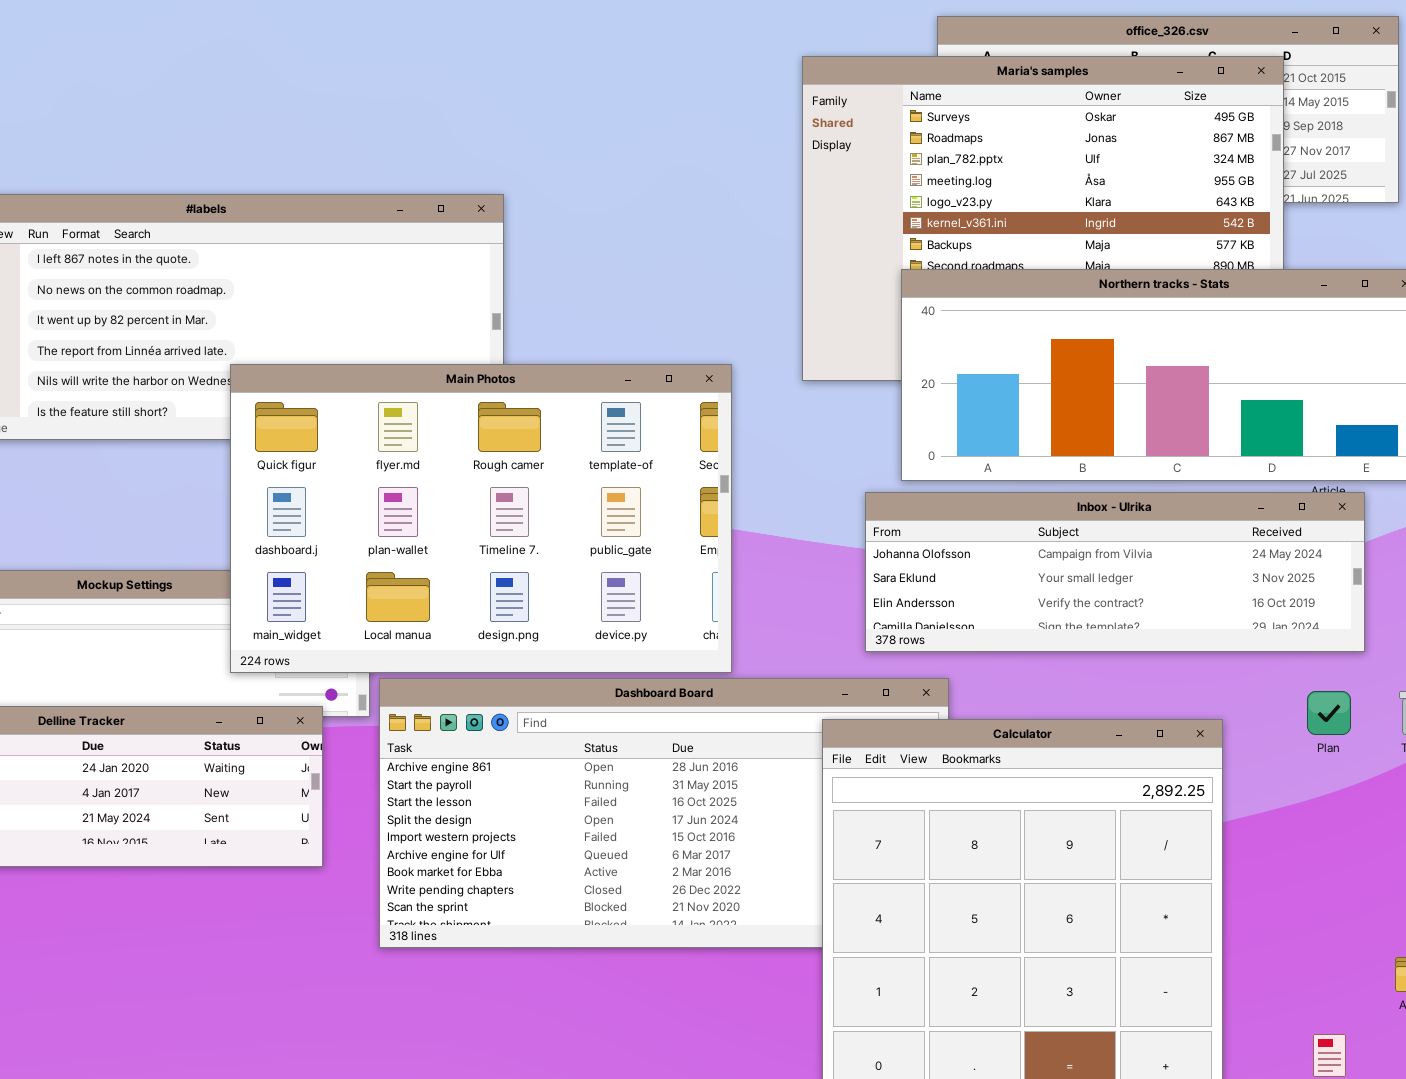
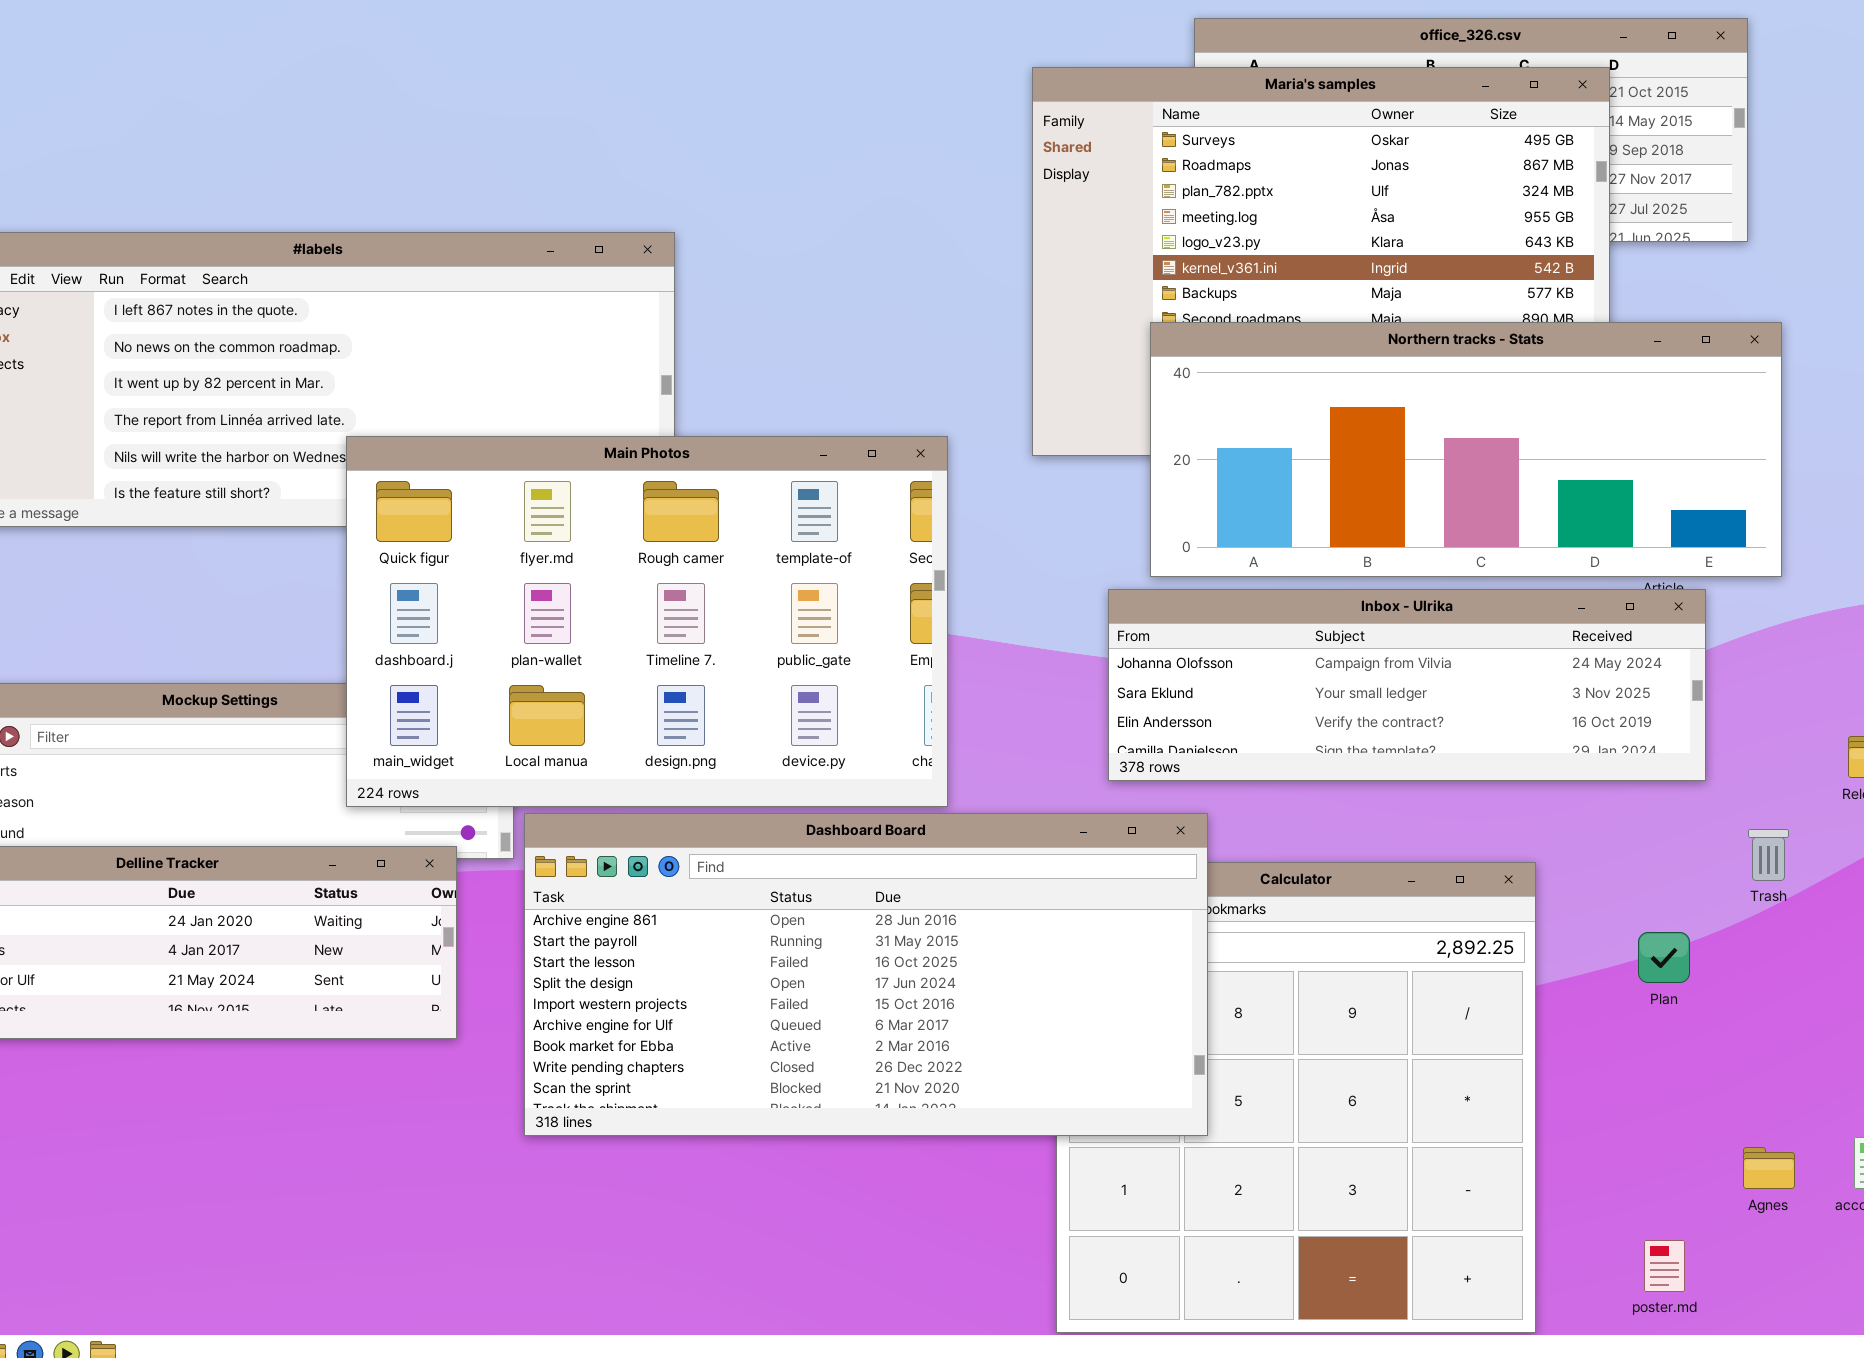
Dashboard Board: [379,678,949,948] -> [524,813,1208,1136], raised
Plan: [1307,691,1351,735] -> [1638,932,1690,983], moved

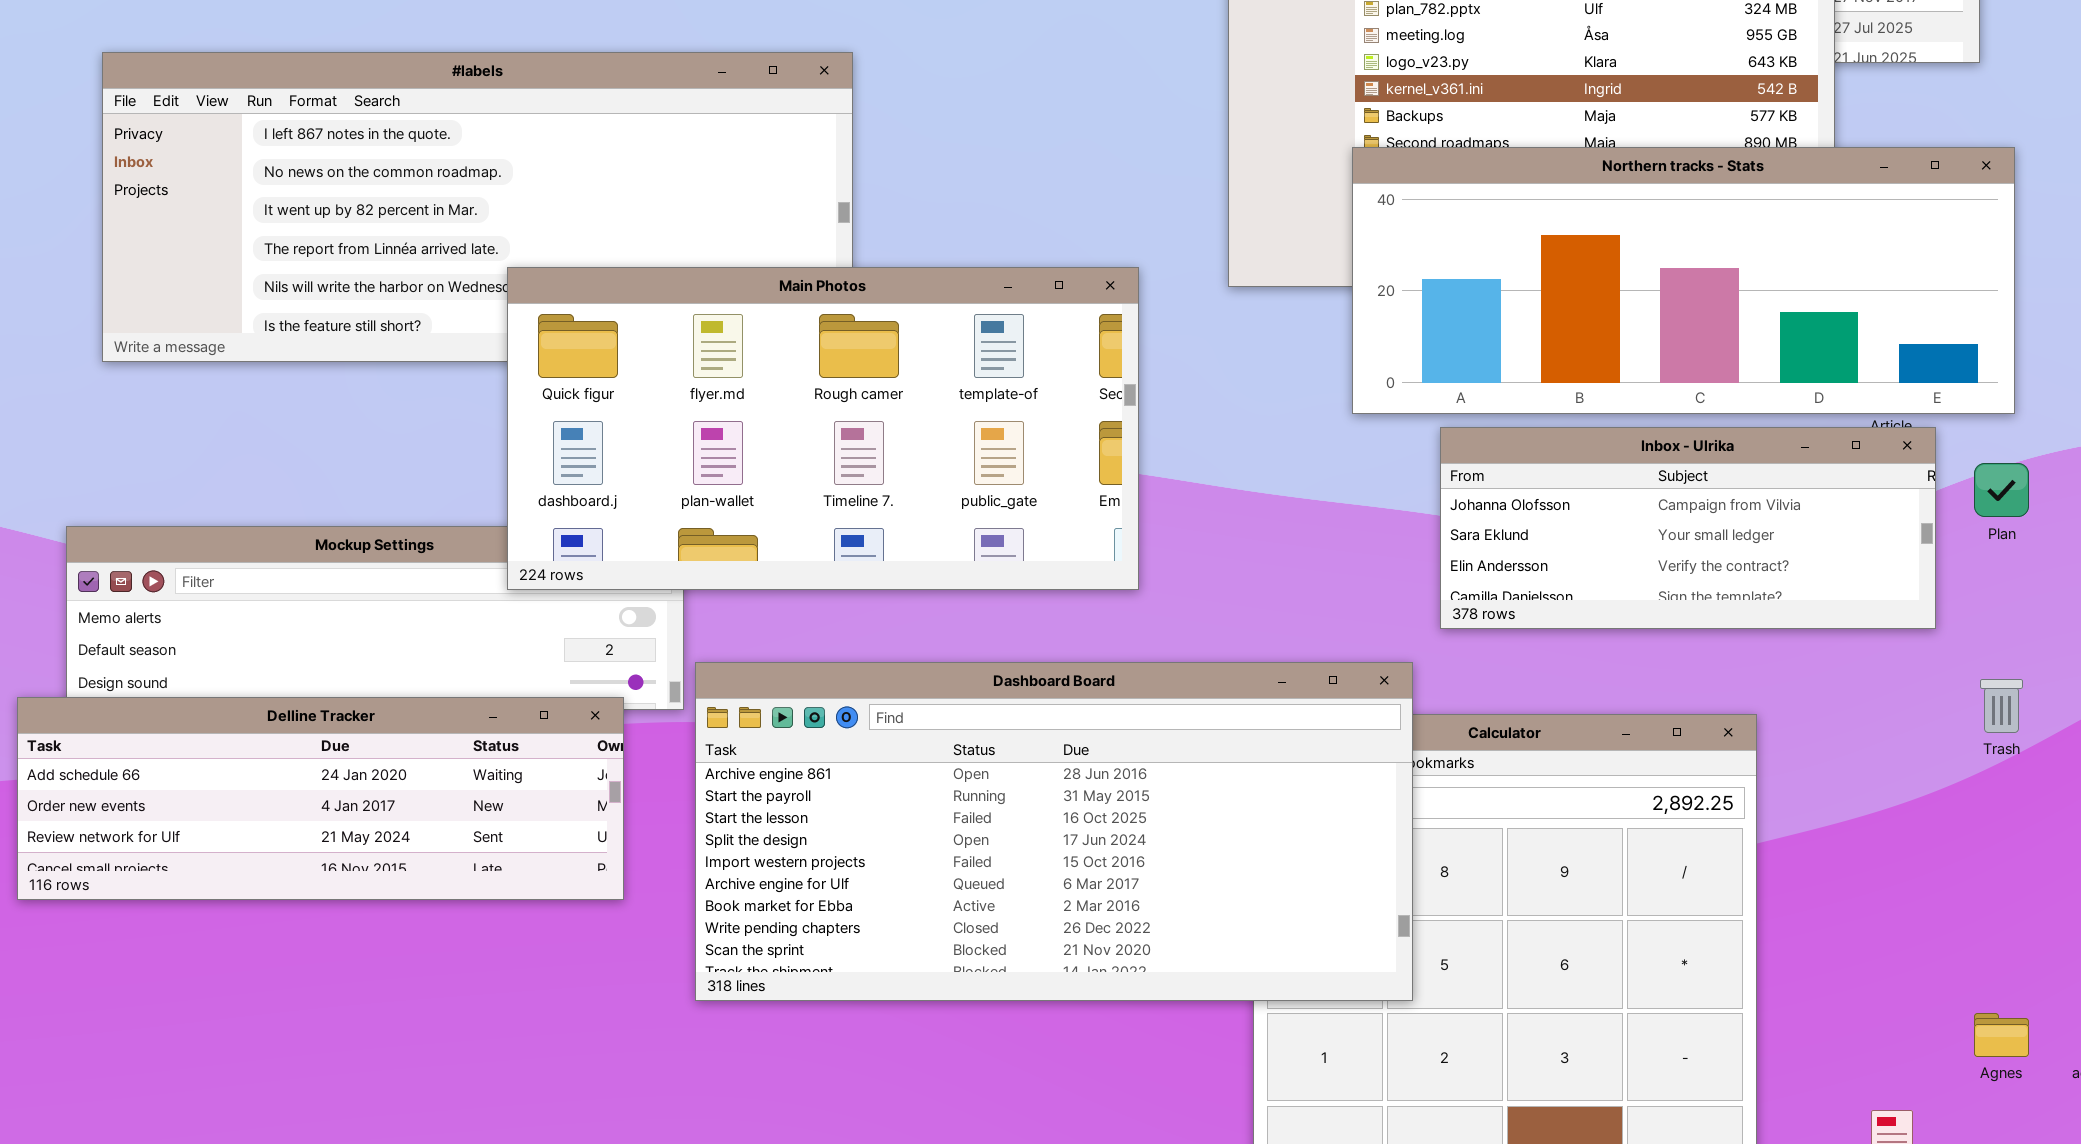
Main Photos: [346,436,948,807] -> [507,267,1139,590], resized
Inbox - Ulrika: [1108,589,1706,781] -> [1440,427,1936,629], resized
Plan: [1638,932,1690,983] -> [1974,463,2029,517], moved

